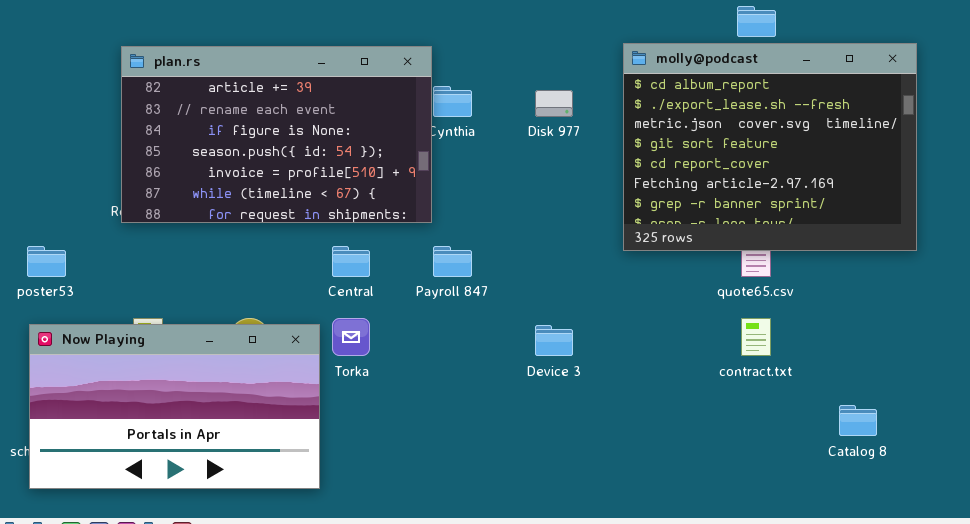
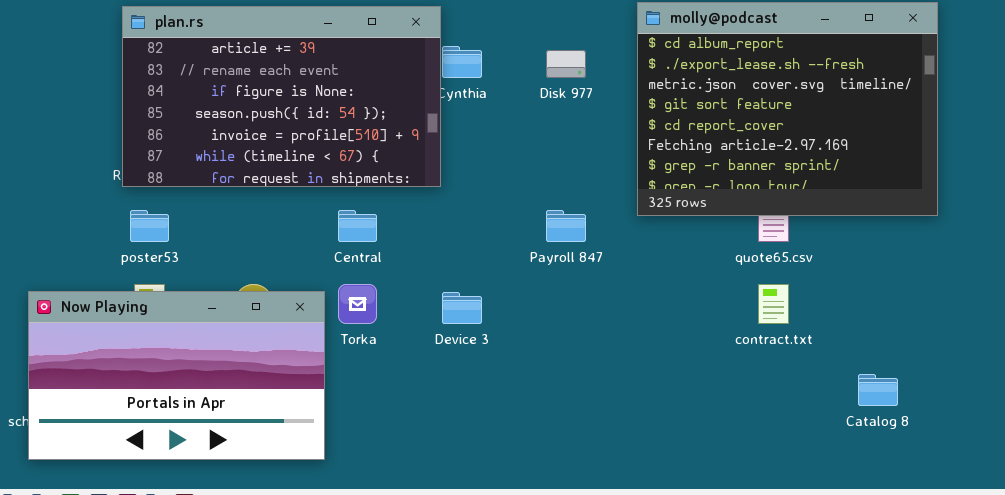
poster53: [27,246,66,277] -> [130,210,169,242], moved
Payroll 847: [433,246,472,277] -> [546,210,586,242], moved
Device 3: [535,325,573,356] -> [442,292,482,324], moved

